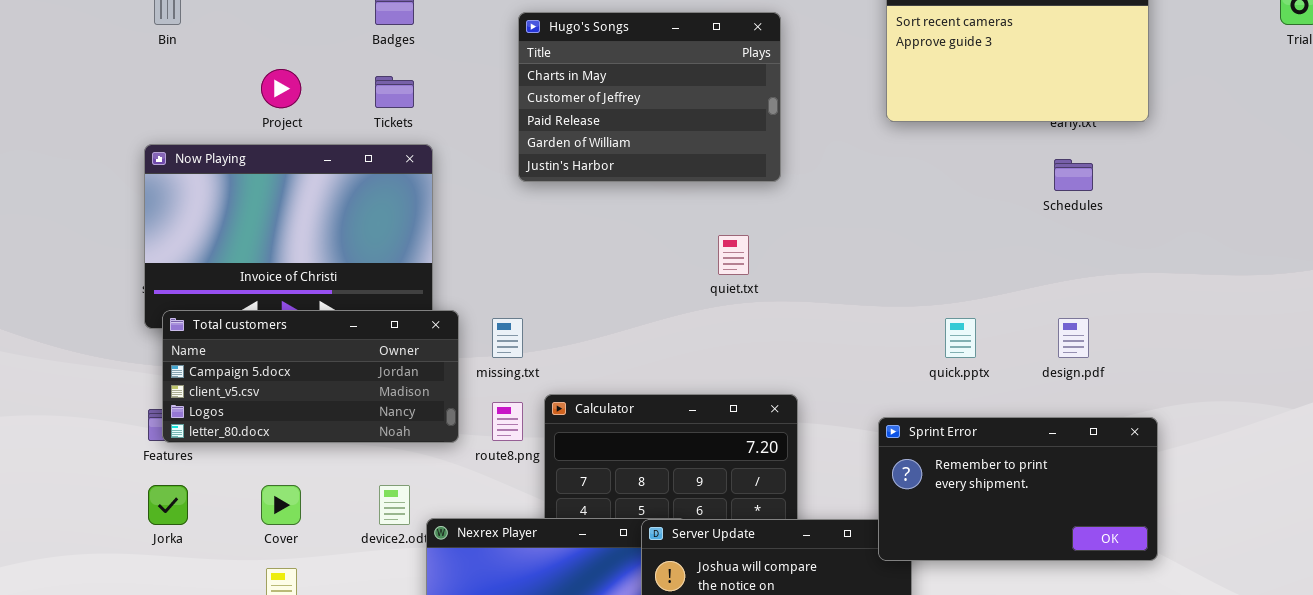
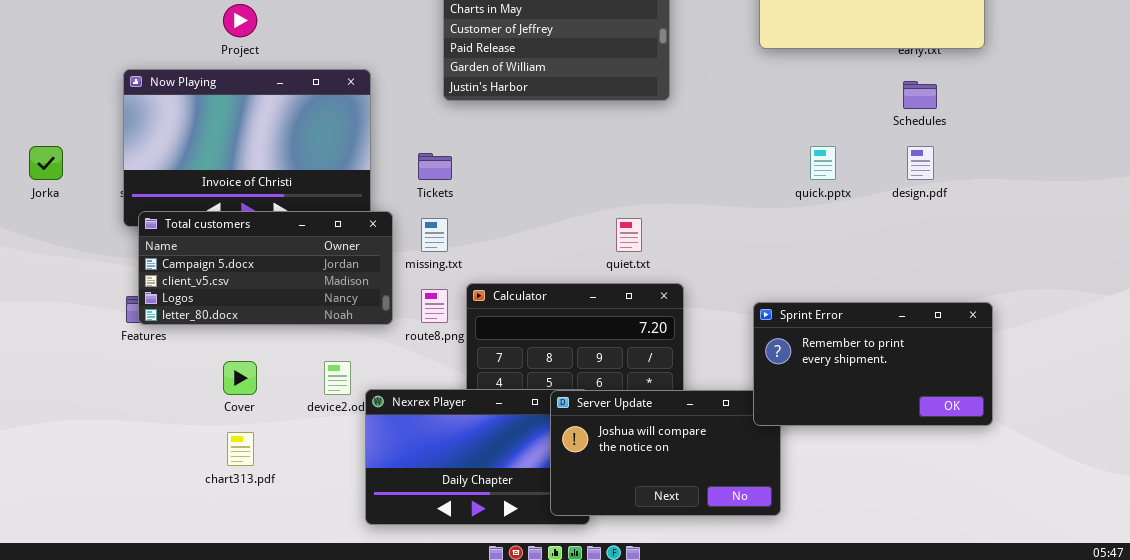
Tickets: [375,76,414,108] -> [418,153,452,180], moved
quiet.txt: [718,235,749,275] -> [616,218,642,252], moved
quick.pptx: [945,318,976,358] -> [810,146,836,180], moved
design.pdf: [1058,318,1089,358] -> [907,146,934,180], moved
Jorka: [148,485,188,525] -> [29,146,63,180], moved

